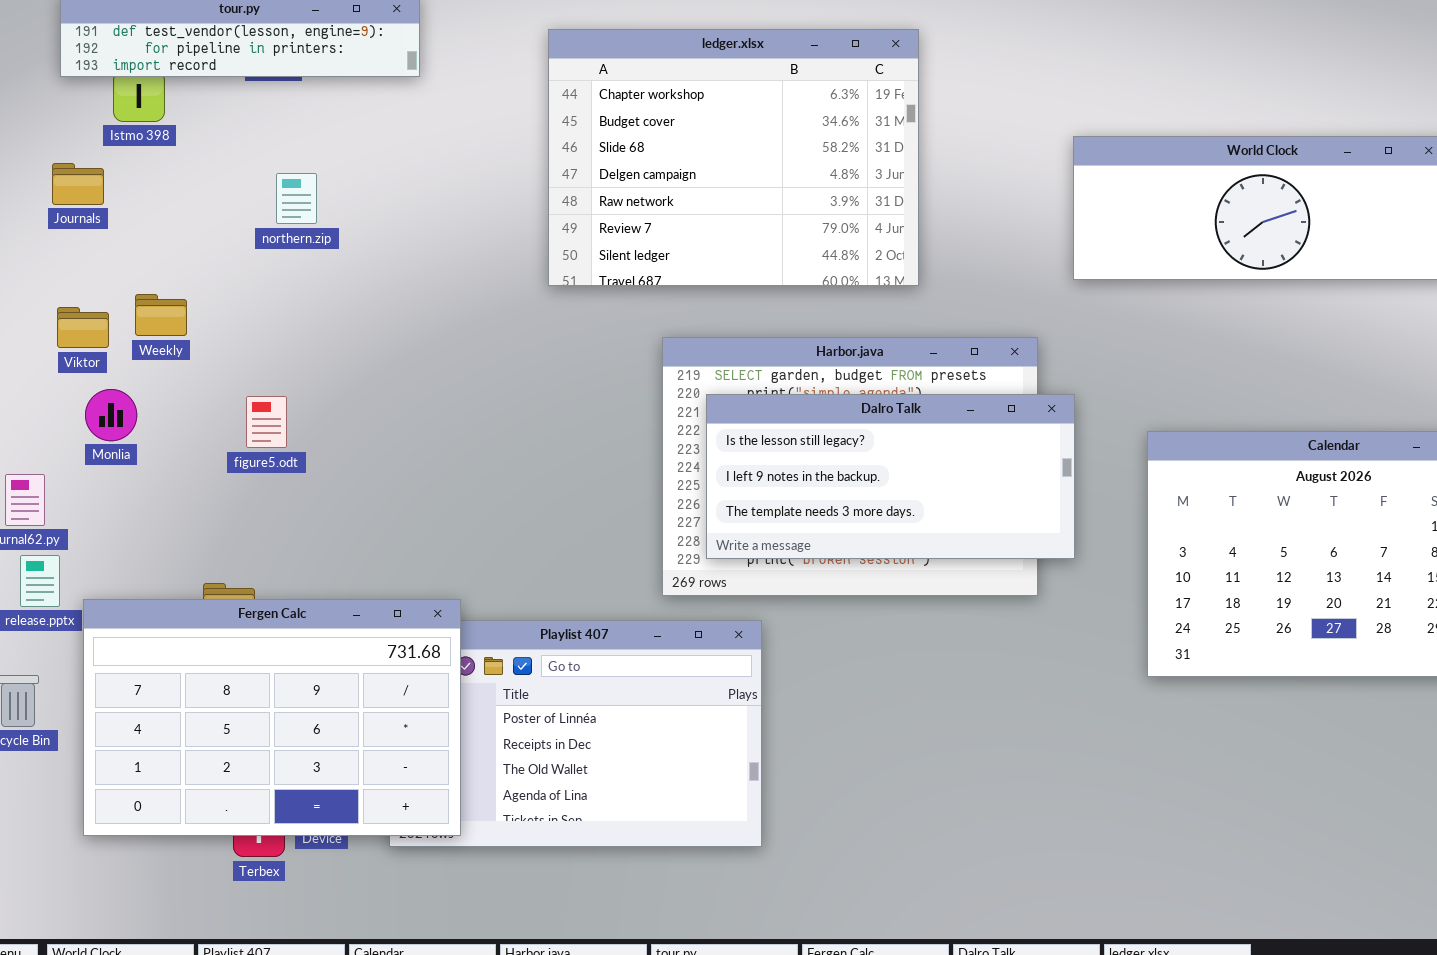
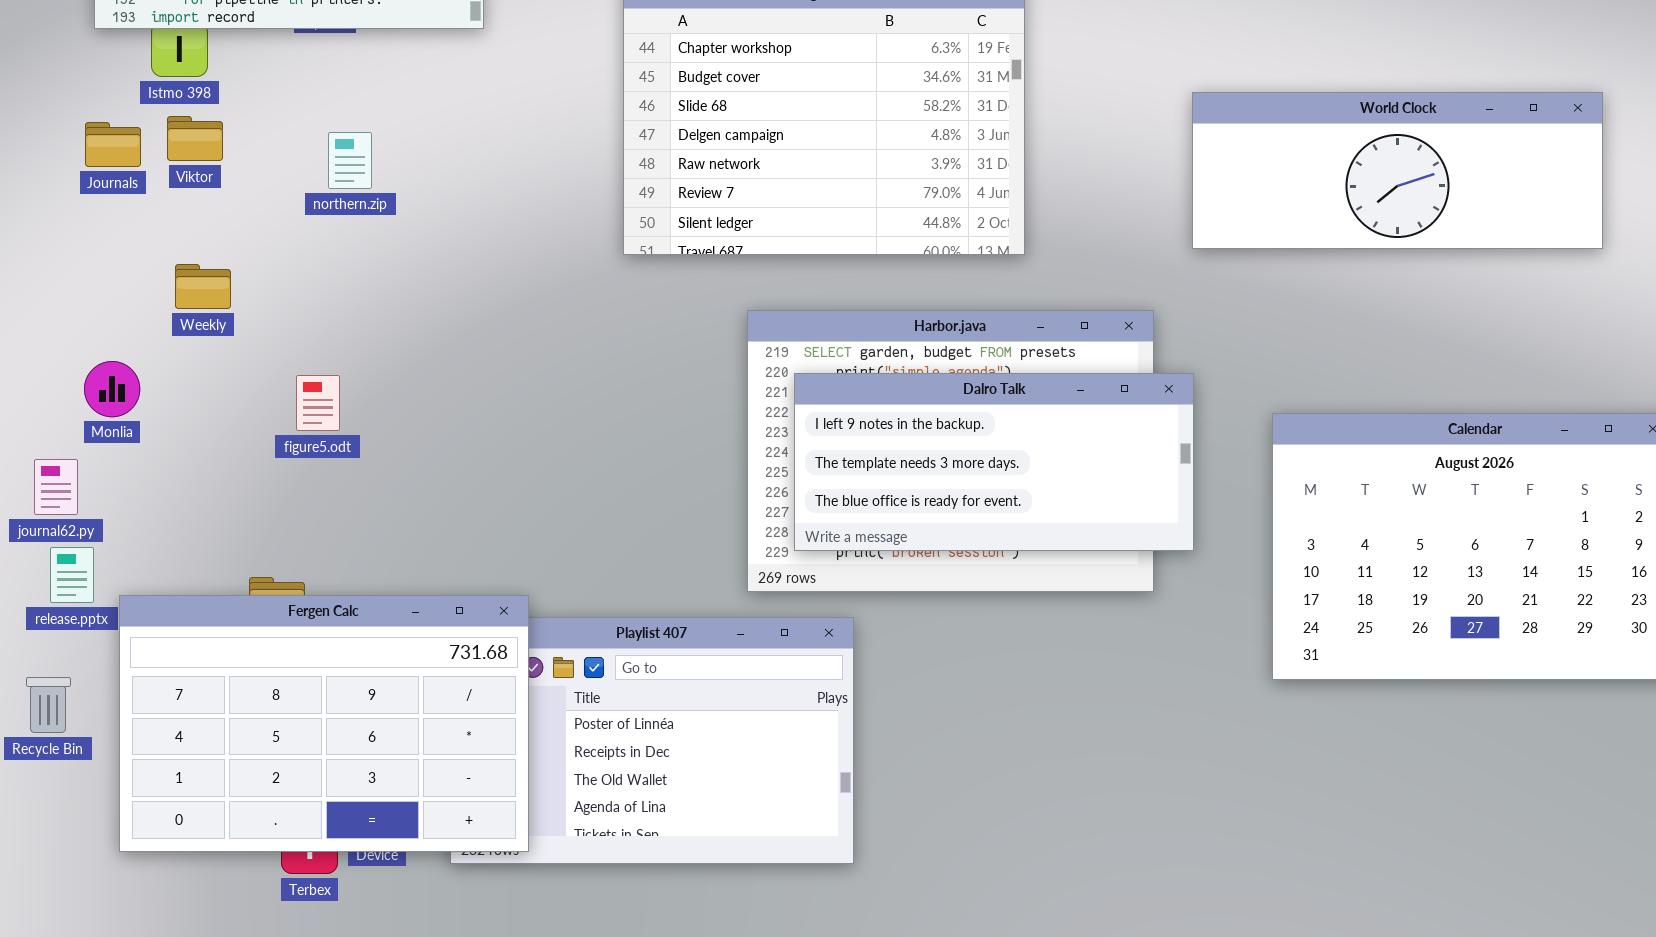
Viktor: [57,307,109,348] -> [167,116,223,161], moved
Monlia: [85,389,137,441] -> [84,361,140,417], moved
Dalro Talk: [706,394,1075,559] -> [794,373,1194,551], scrolled down 1 row

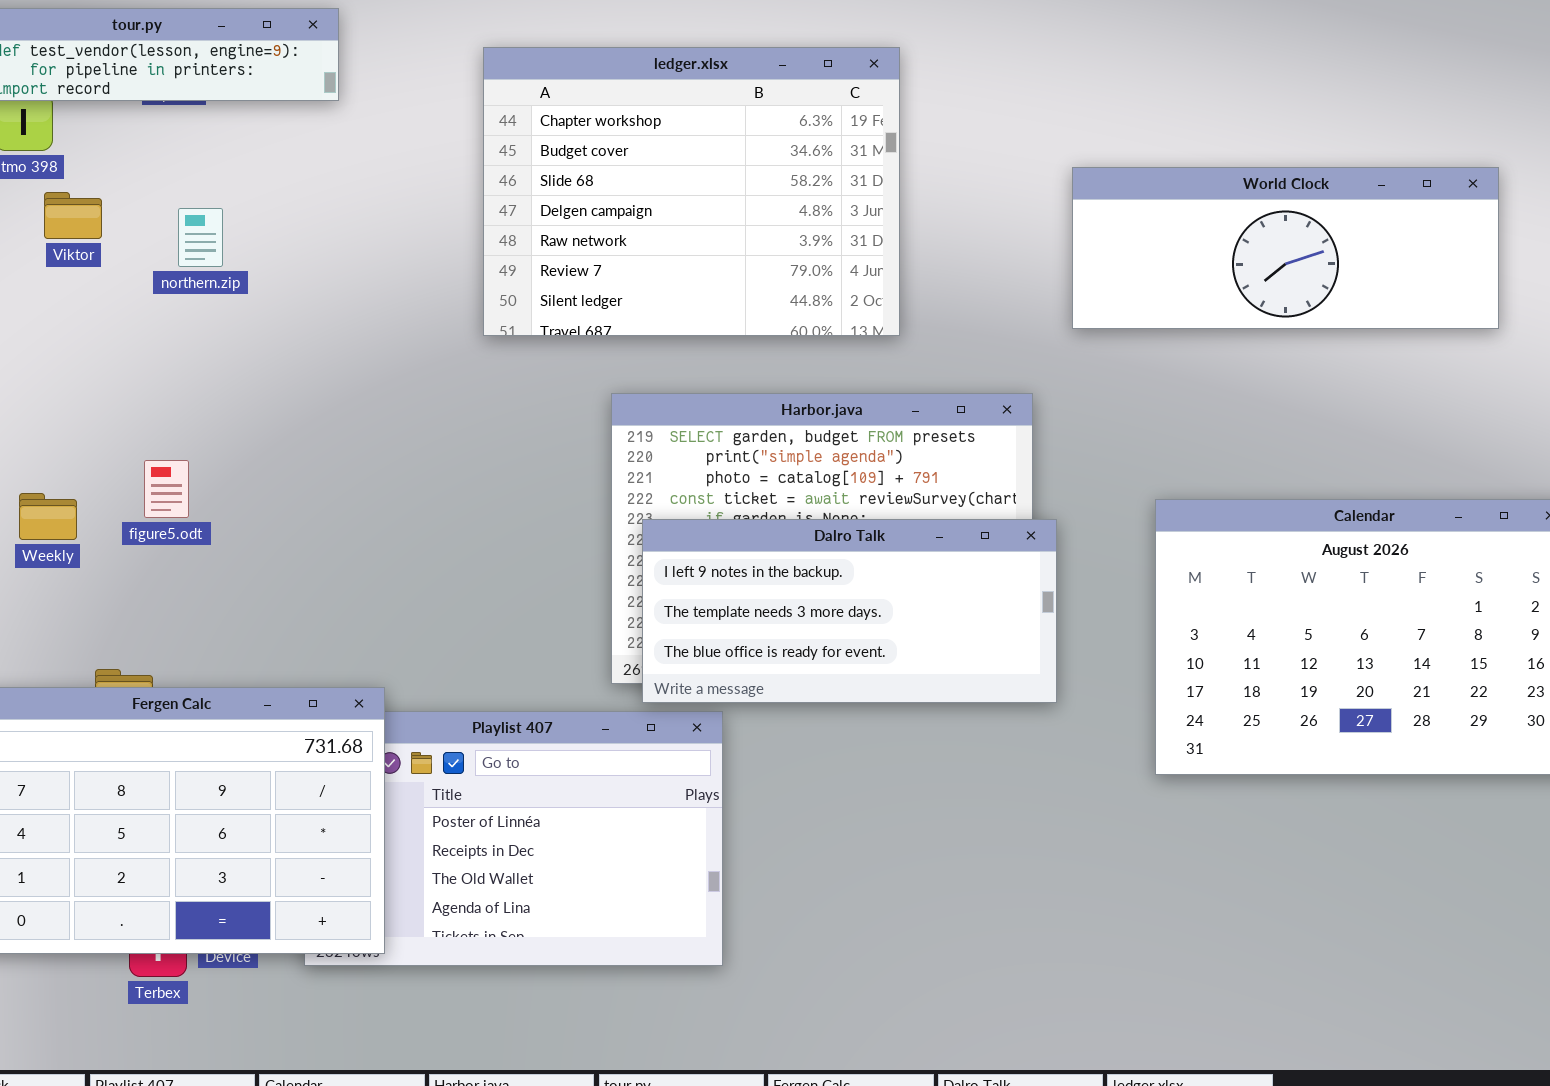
Viktor: [167,116,223,161] -> [44,192,102,239], moved
Weekly: [175,264,231,309] -> [19,493,77,540], moved
Dalro Talk: [794,373,1194,551] -> [642,519,1057,703], moved

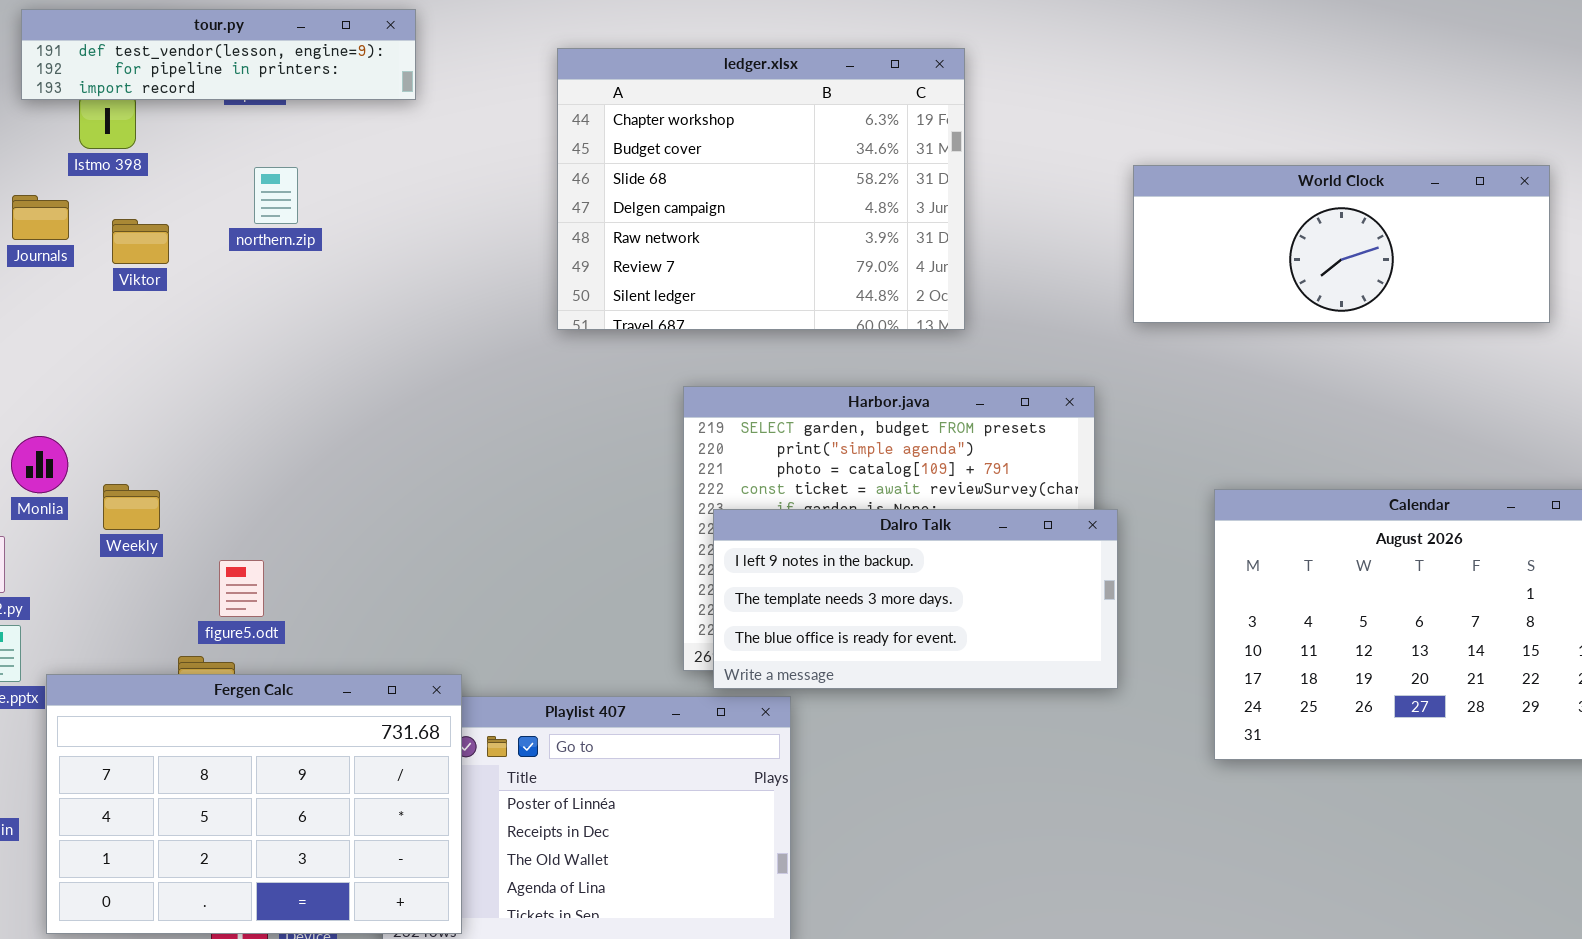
Viktor: [44,192,102,239] -> [112,219,169,264], moved
northern.zip: [178,208,223,267] -> [254,167,298,224], moved
figure5.odt: [144,460,189,518] -> [219,560,264,617], moved

